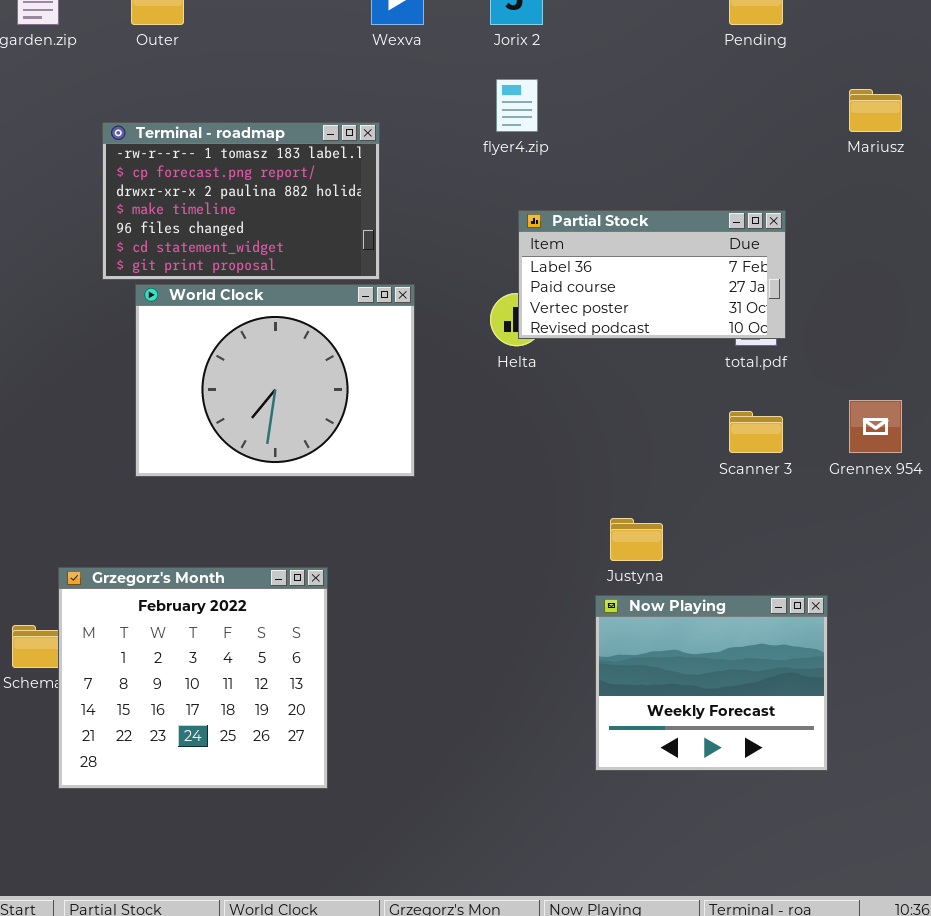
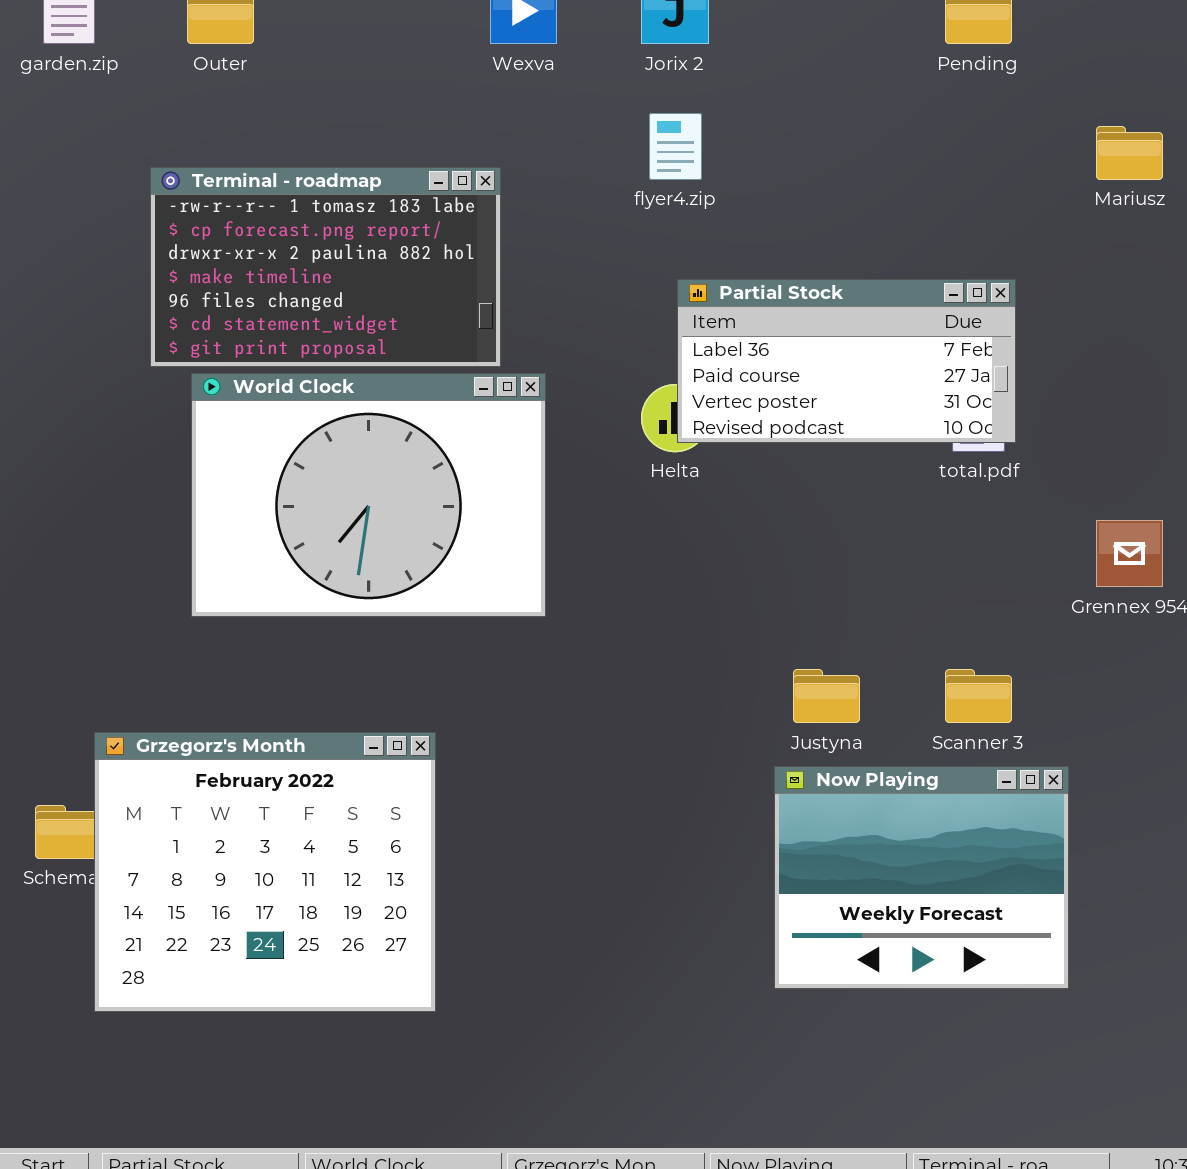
Scanner 3: [729,411,783,453] -> [945,669,1012,723], moved

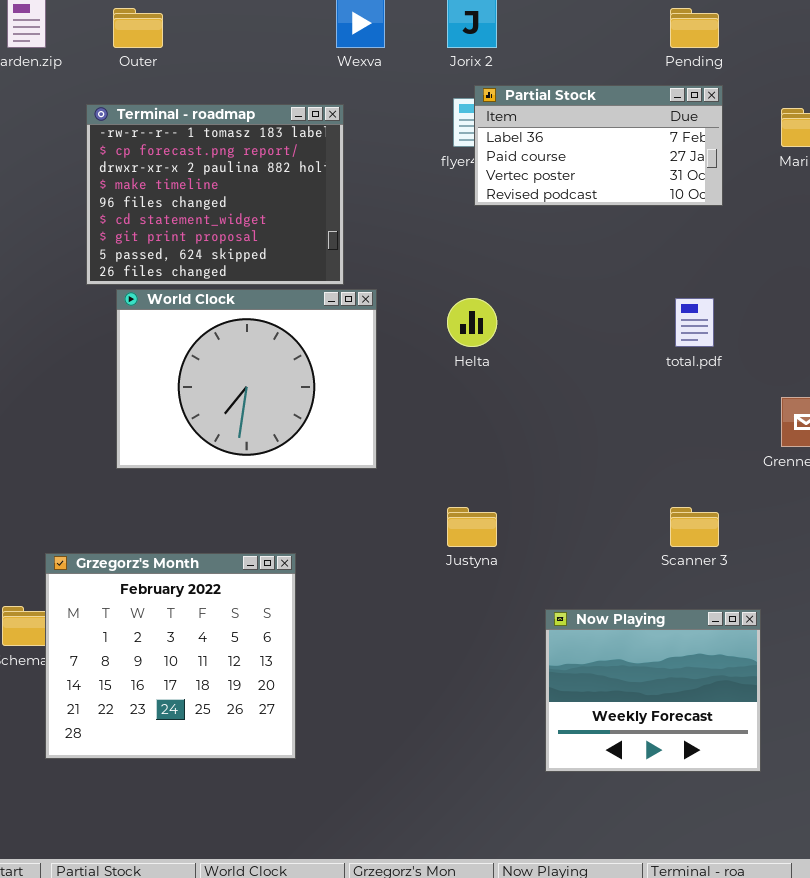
Terminal - roadmap: [150,167,501,367] -> [86,104,344,285], resized
Partial Stock: [677,279,1016,443] -> [474,85,723,206], moved
Justyna: [793,669,860,723] -> [447,507,497,547], moved
Now Playing: [774,766,1069,989] -> [545,609,761,772], moved

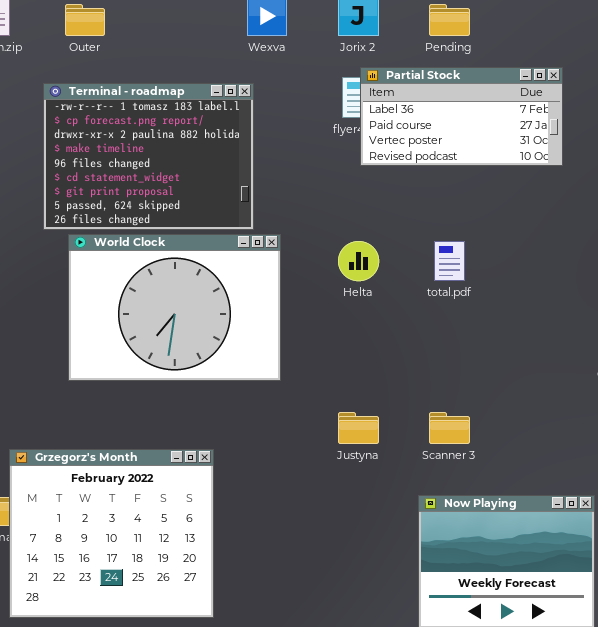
Pending: [670,8,719,48] -> [429,4,470,36], moved
total.pdf: [675,298,714,347] -> [434,241,465,281], moved
Scanner 3: [670,507,719,547] -> [429,412,470,444], moved

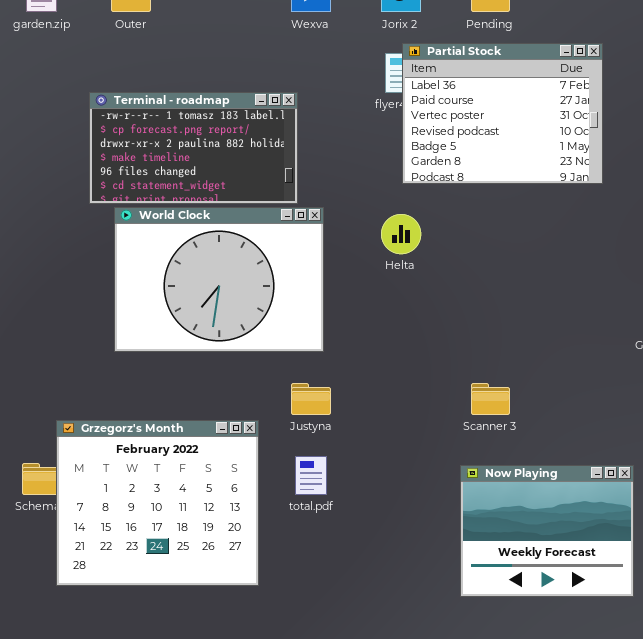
Partial Stock: [360,67,563,166] -> [402,43,603,184], resized
Terminal - roadmap: [43,83,254,230] -> [89,92,298,204], resized
total.pdf: [434,241,465,281] -> [295,456,327,495], moved
Justyna: [338,412,379,444] -> [291,383,331,415], moved

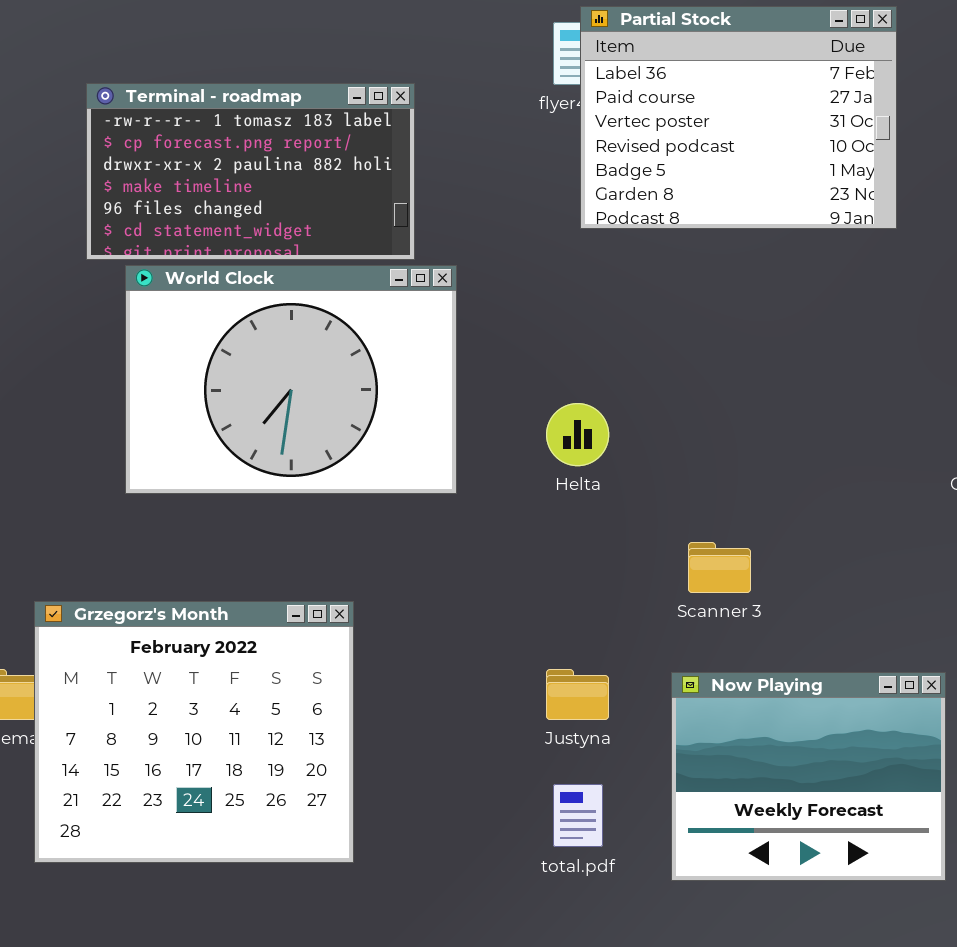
Helta: [381,214,421,254] -> [546,403,609,466], moved
Justyna: [291,383,331,415] -> [546,669,609,720], moved
total.pdf: [295,456,327,495] -> [553,784,603,847], moved

